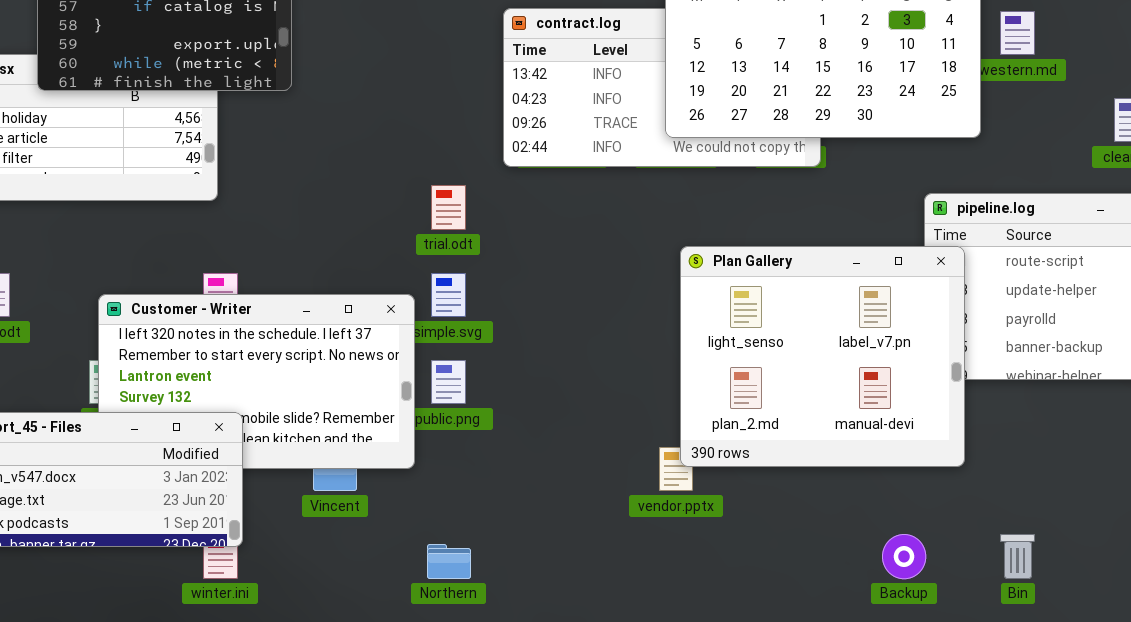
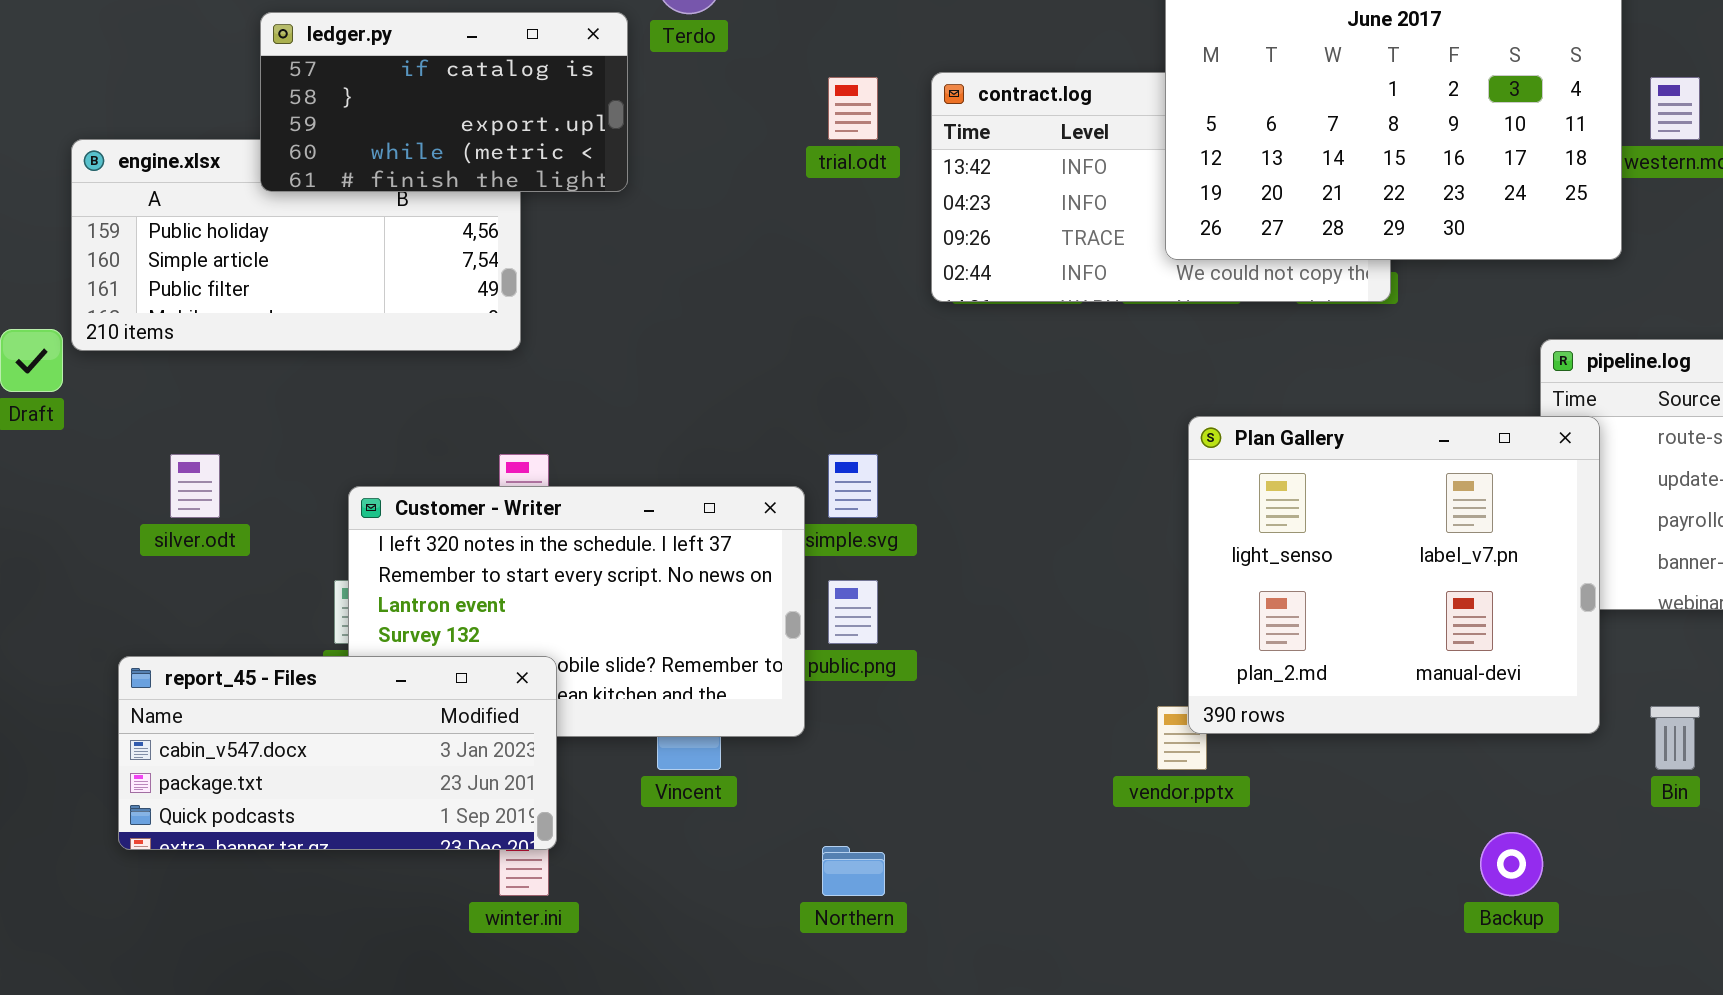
trial.odt: [431,185,466,230] -> [828,77,878,140], moved
Bin: [1000,534,1035,579] -> [1650,706,1700,770], moved

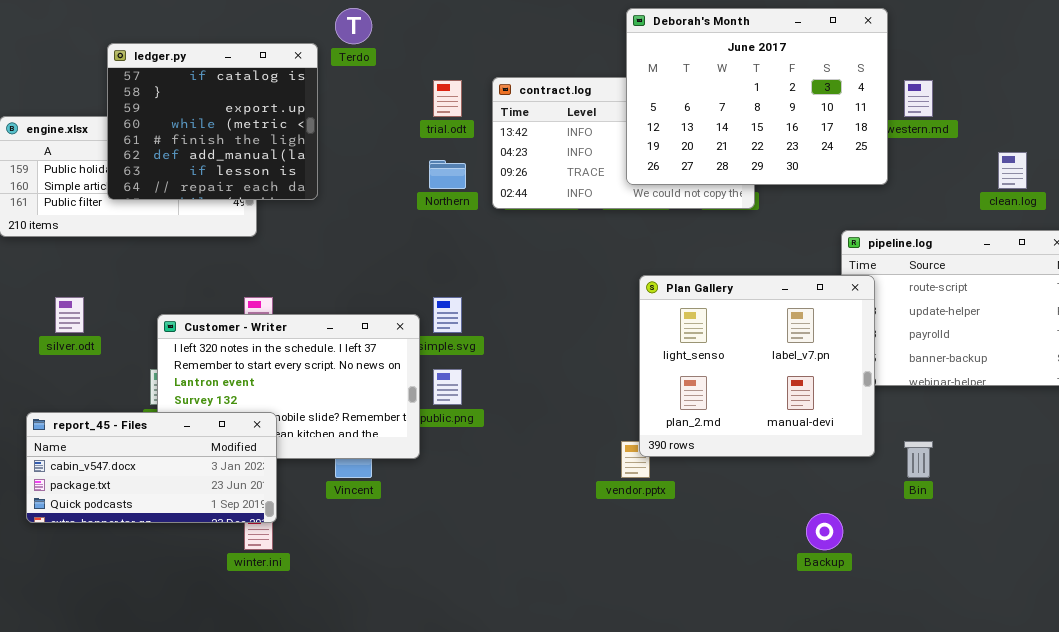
ledger.py: [260,12,628,192] -> [107,43,318,200], resized
Northern: [822,846,885,896] -> [429,160,466,189], moved

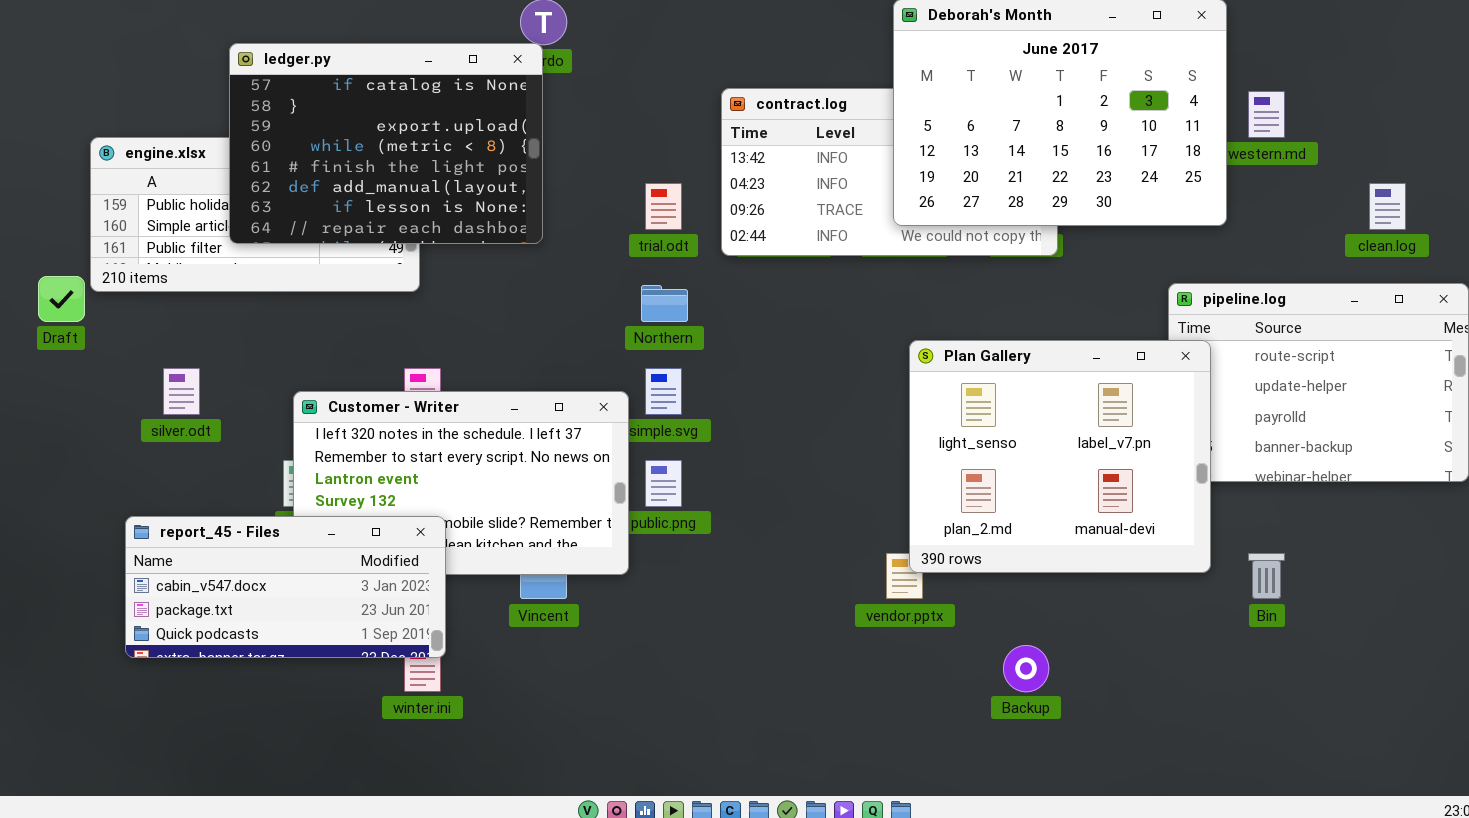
ledger.py: [107,43,318,200] -> [229,43,543,244], resized
trial.odt: [433,80,462,117] -> [645,183,682,230], moved
Northern: [429,160,466,189] -> [641,285,688,322], moved
Backup: [806,513,843,550] -> [1003,645,1049,692], moved

